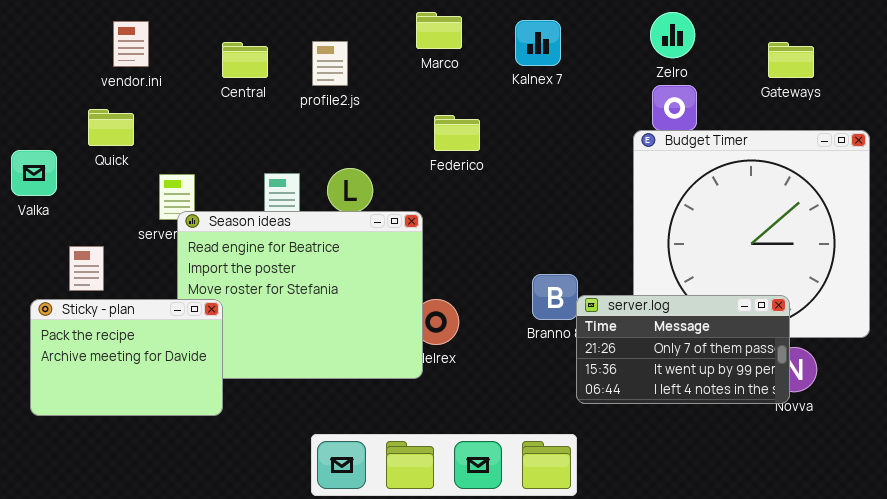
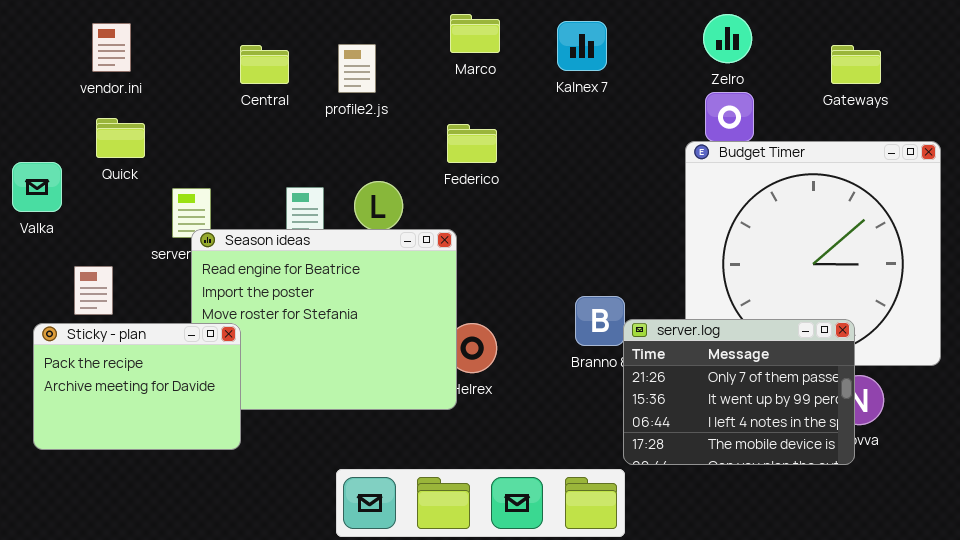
vendor.ini: [113,21,149,67] -> [92,23,131,72], moved
Federico: [434,115,480,151] -> [447,124,497,163], moved
server.log: [576,295,790,404] -> [623,319,855,465], resized

